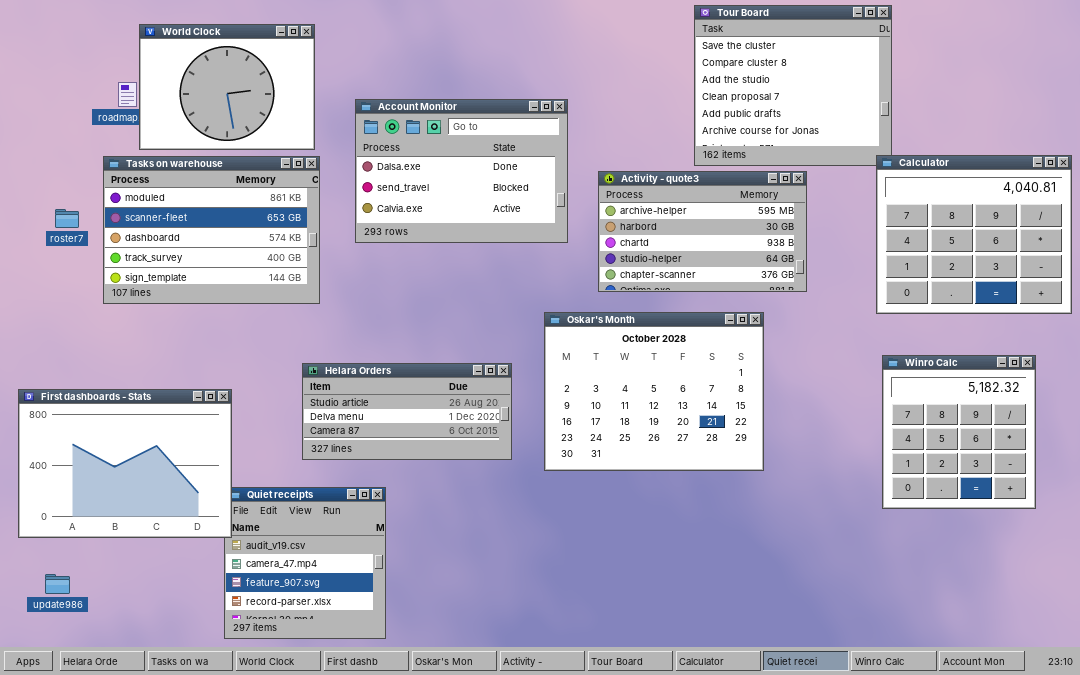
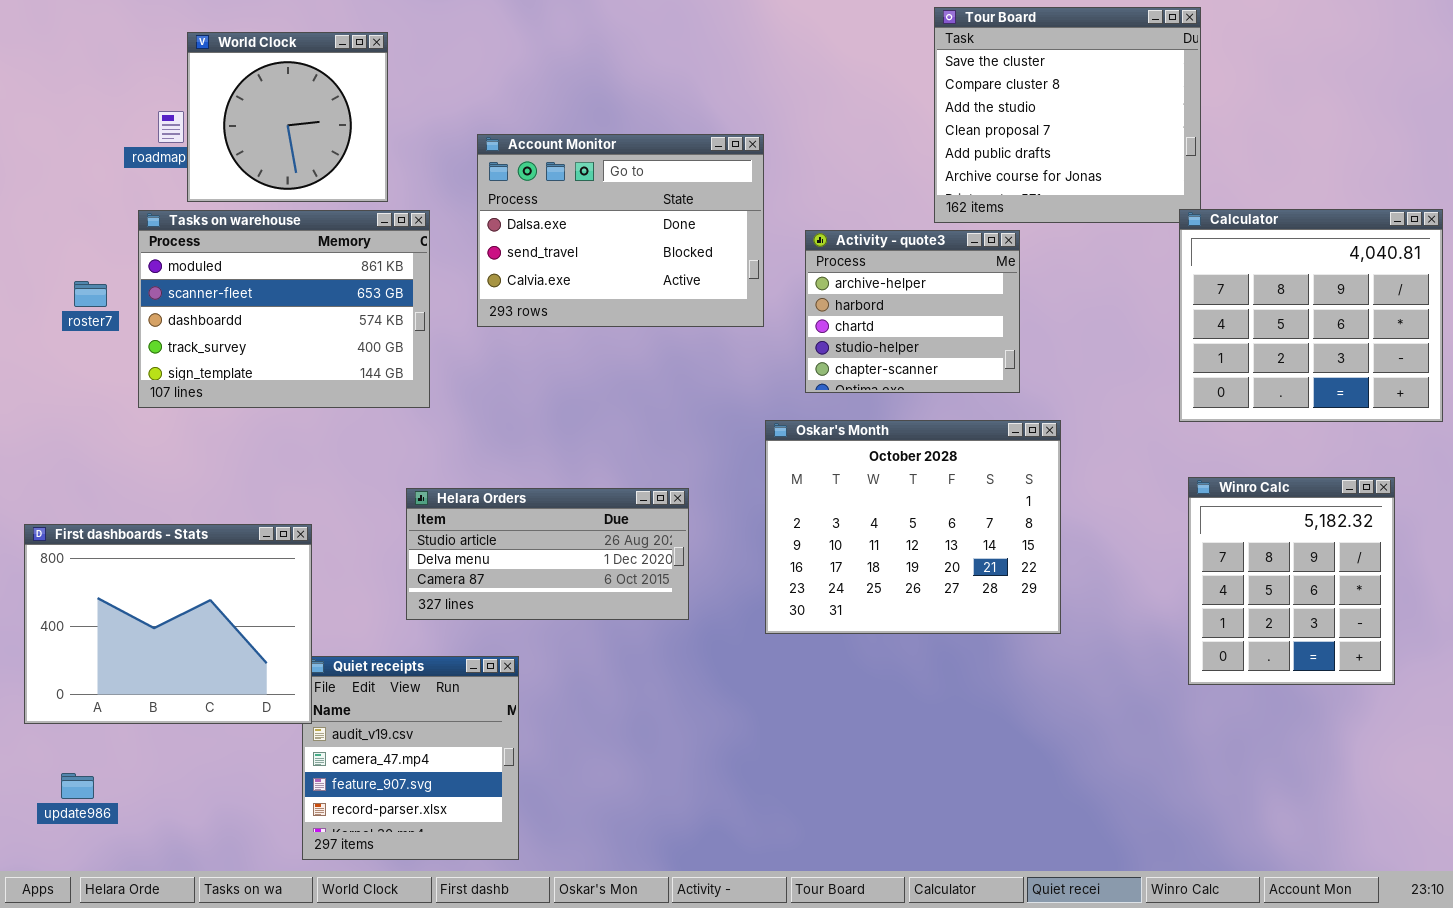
World Clock: [139,24,315,150] -> [187,32,388,202], resized
Activity - quote3: [598,171,807,292] -> [805,230,1020,393], resized
Oskar's Month: [544,312,764,471] -> [765,420,1061,634], moved

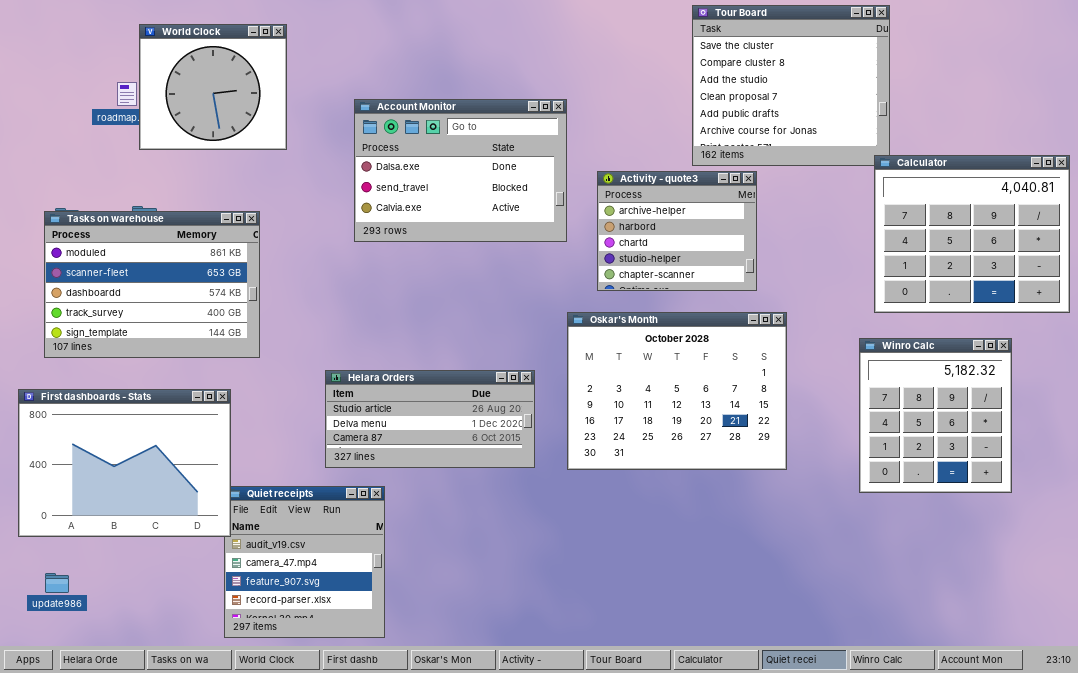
Tasks on warehouse: [138,210,430,408] -> [44,211,260,358], moved
Winro Calc: [1188,477,1395,685] -> [859,338,1012,493], moved
Helara Orders: [406,488,689,620] -> [325,370,535,468], moved

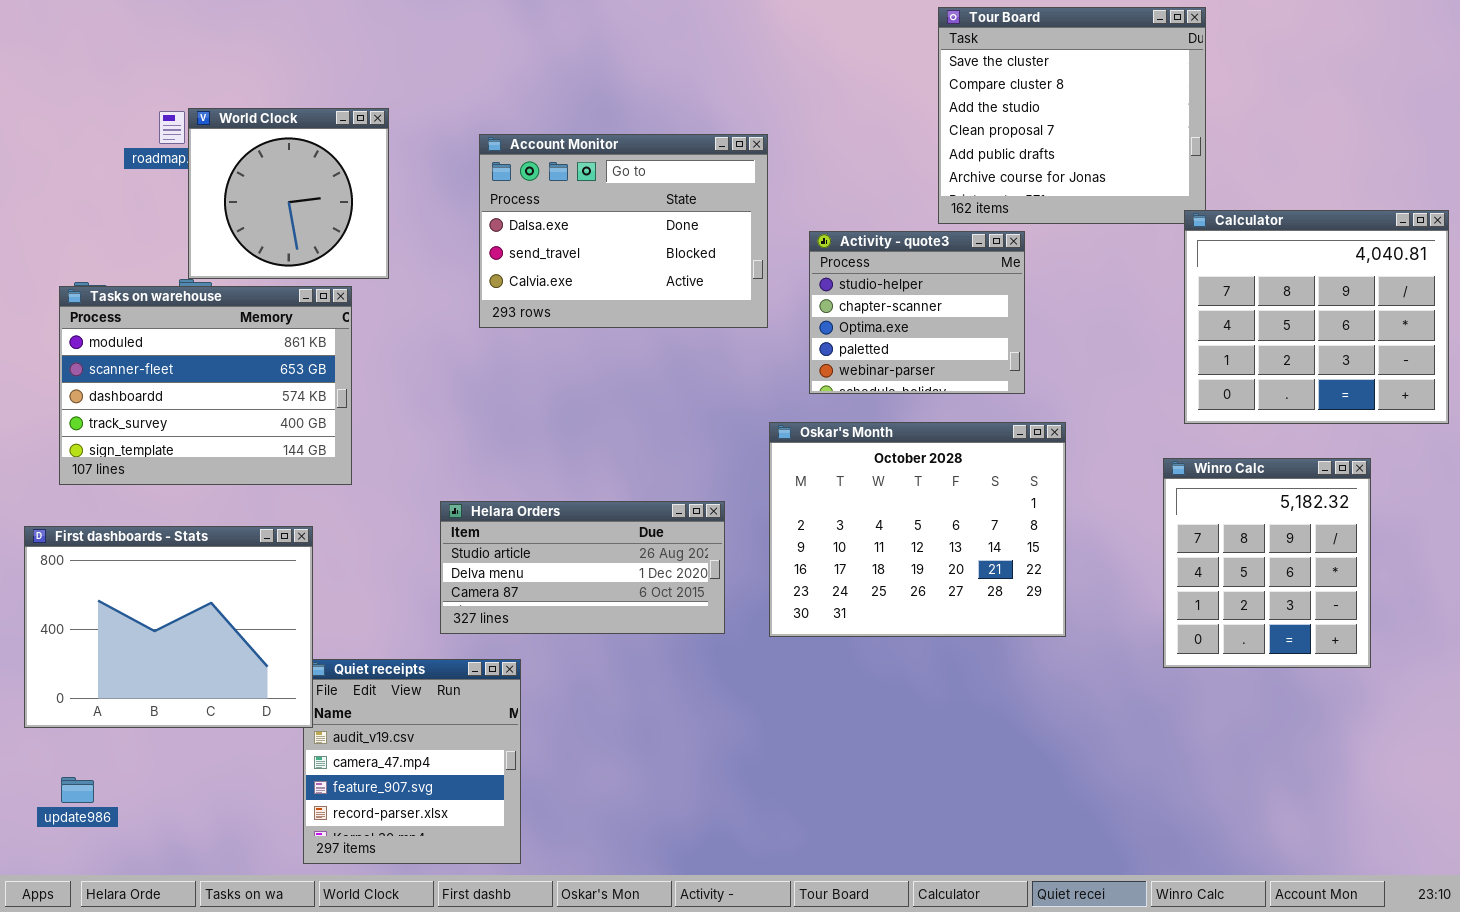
World Clock: [139,24,287,150] -> [188,108,389,279], moved
Activity - quote3: [597,171,757,291] -> [809,231,1025,394], scrolled down 3 rows

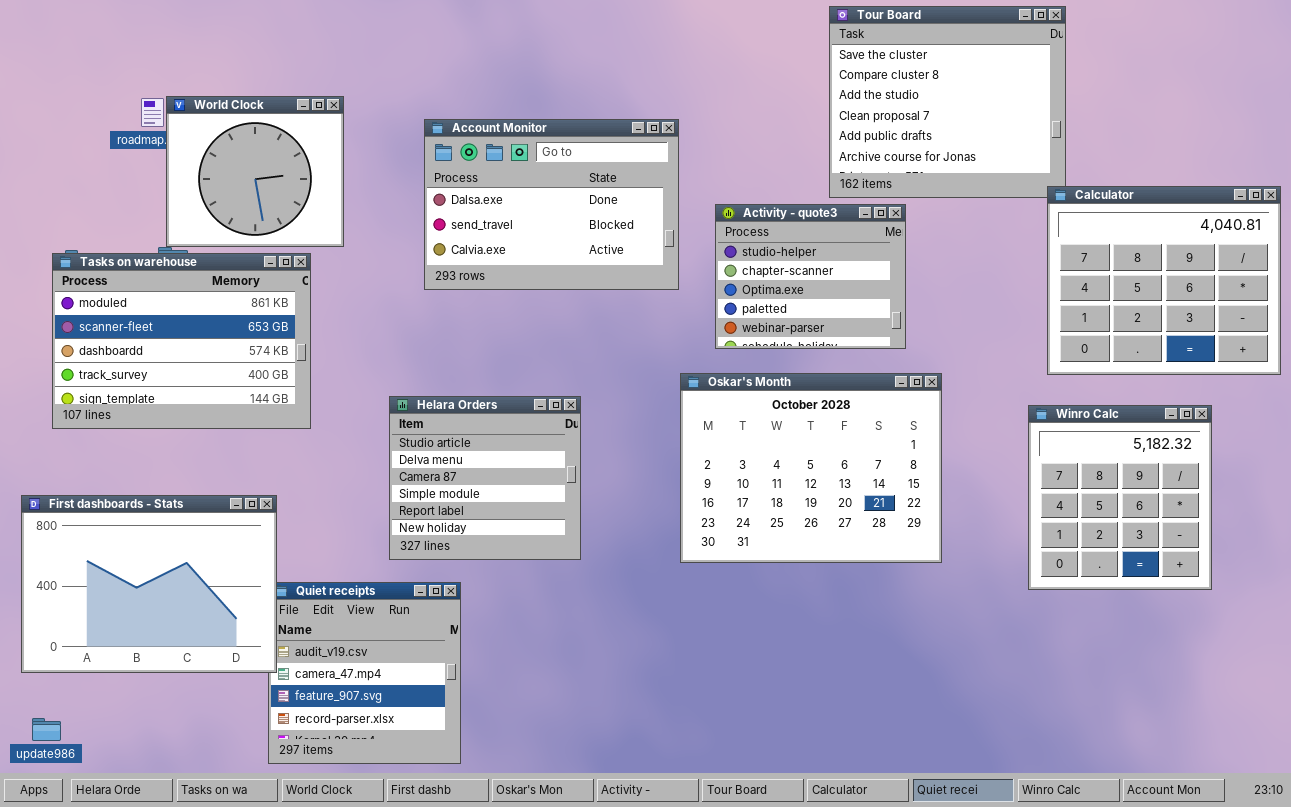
Helara Orders: [440,501,725,634] -> [389,396,581,560], resized
First dashboards - Stats: [24,526,313,728] -> [21,495,277,673], moved
update986: [61,777,94,803] -> [32,718,61,741], moved

